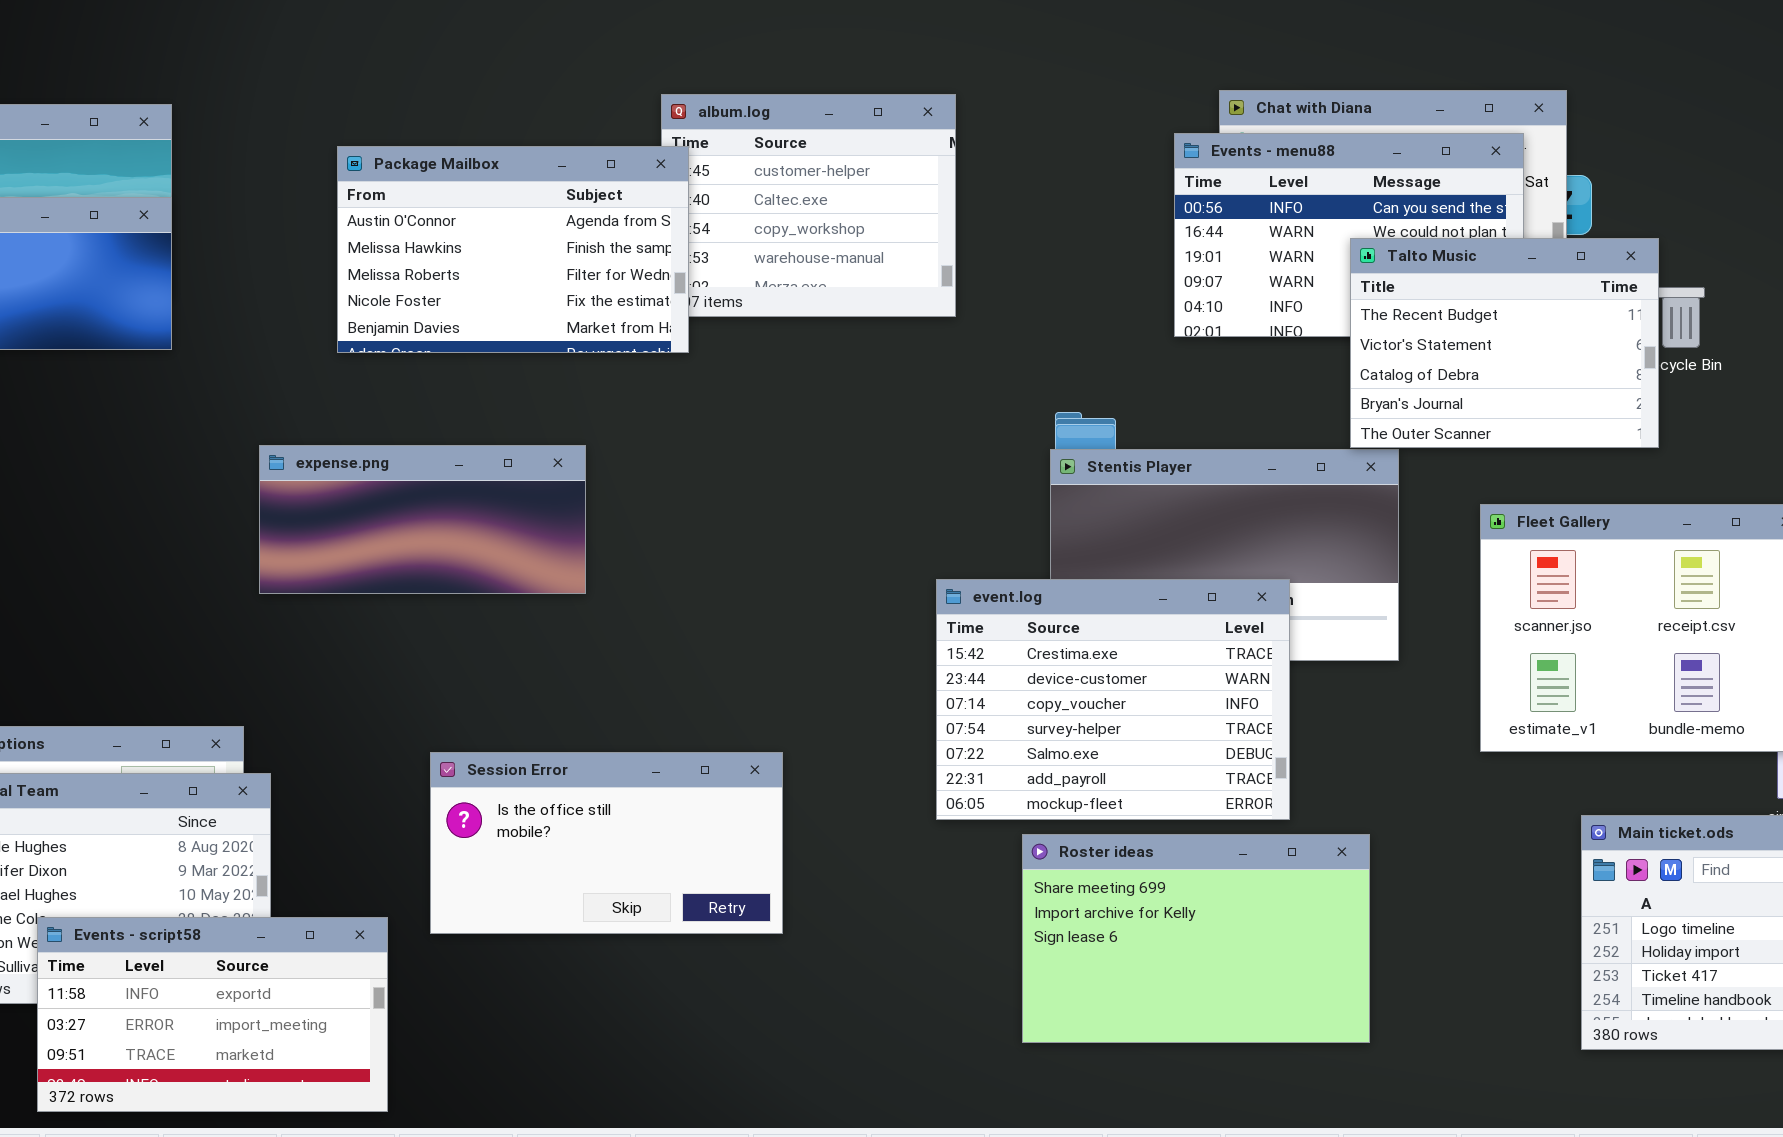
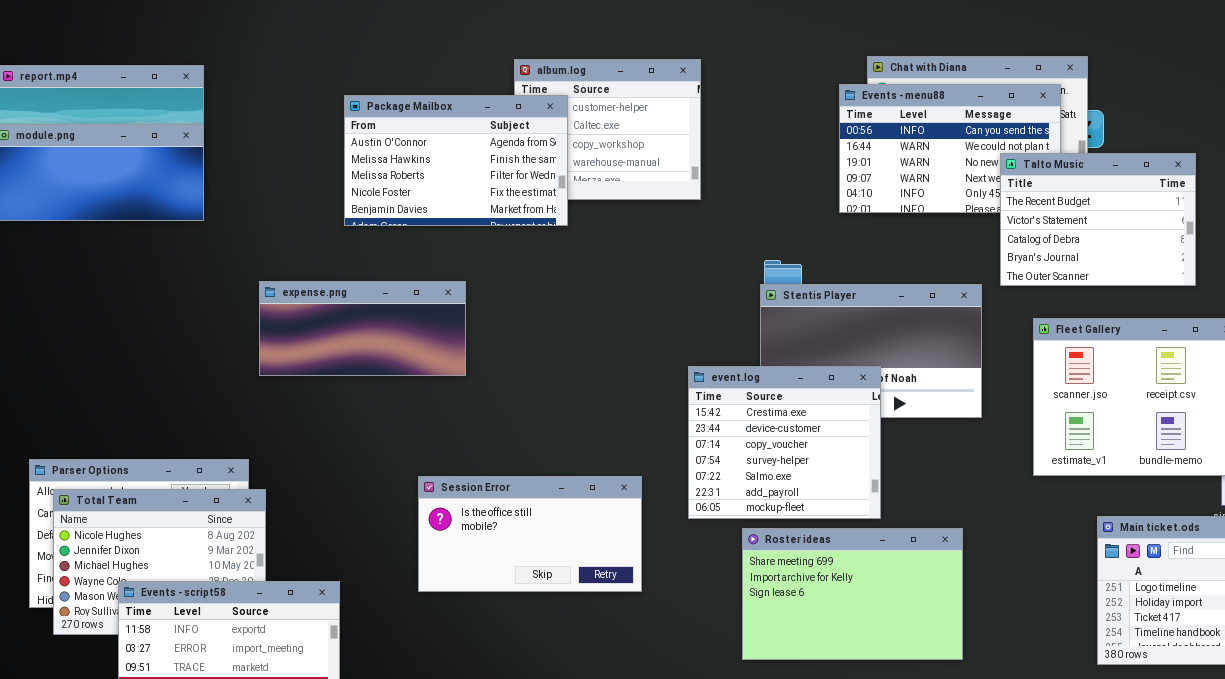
Package Mailbox: [337,146,689,353] -> [344,95,568,226], moved
Talto Music: [1350,238,1659,448] -> [1000,153,1196,286], moved
event.log: [936,579,1290,820] -> [688,366,881,519], resized
Session Error: [430,752,783,934] -> [418,476,642,592], moved

